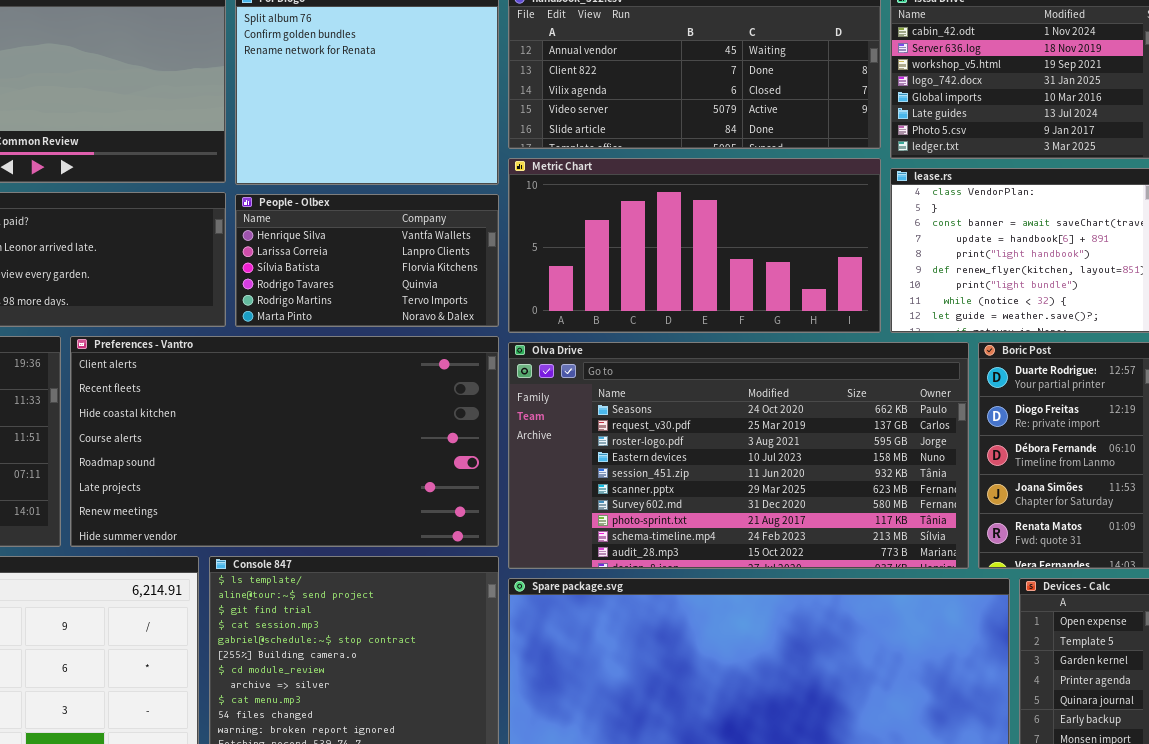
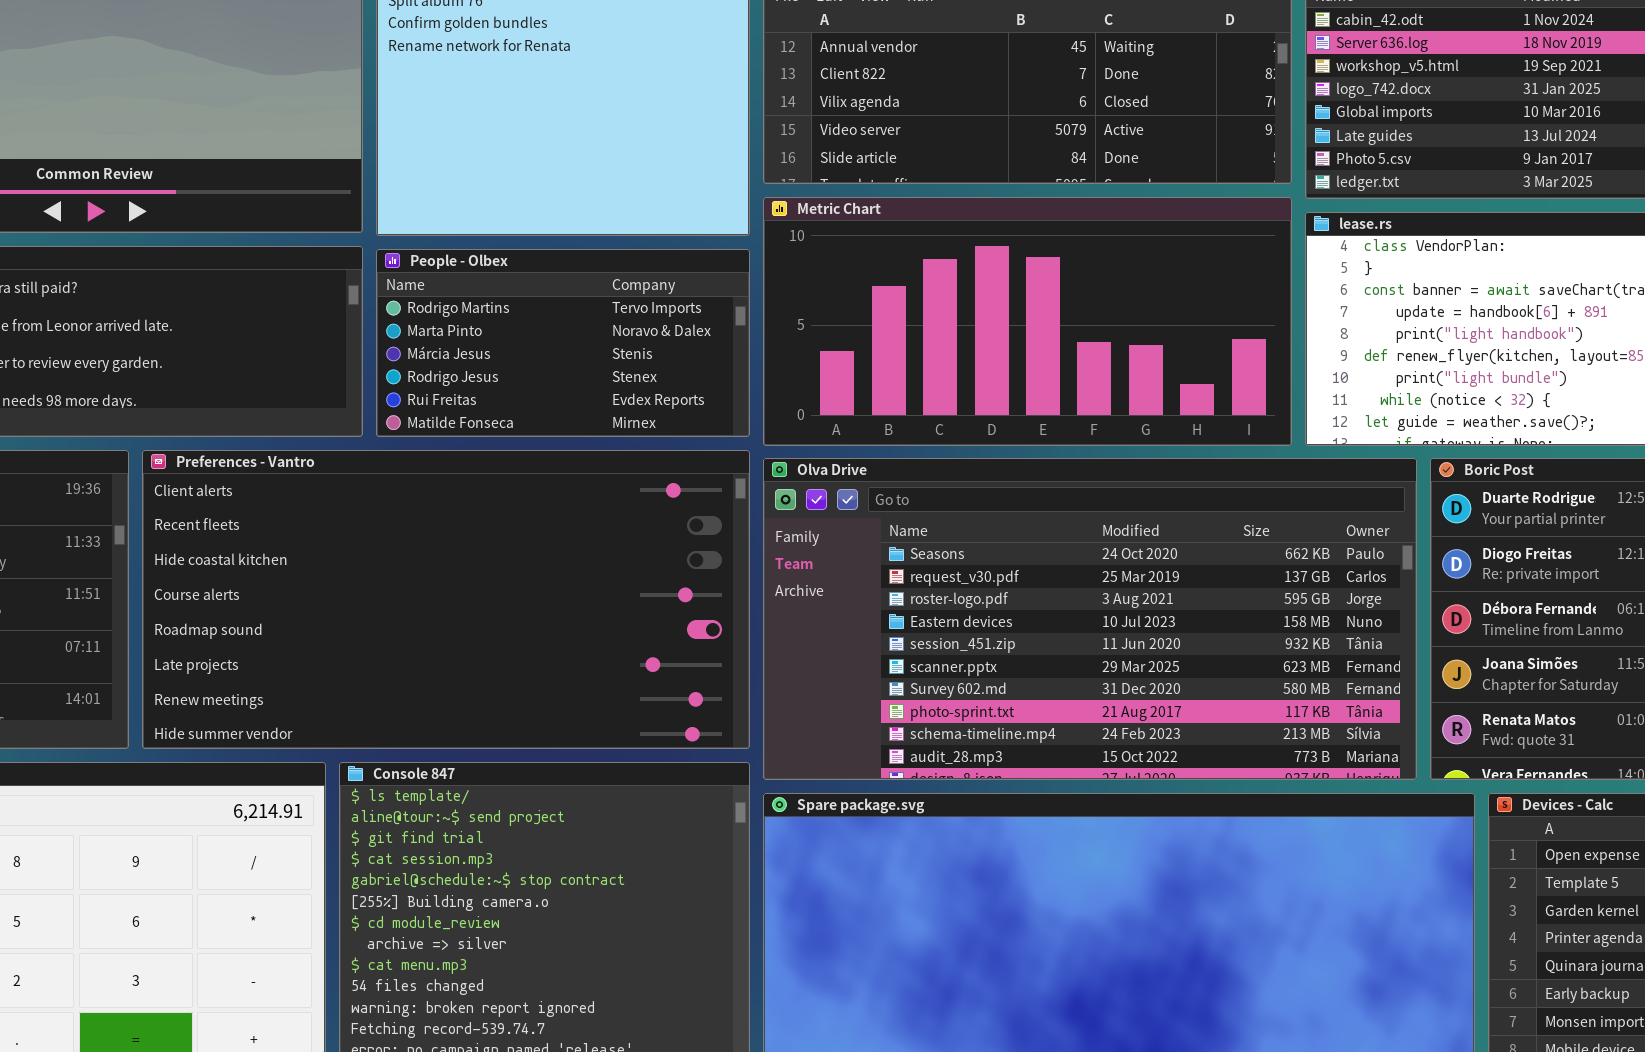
People - Olbex: [235,194,499,327] -> [376,249,750,437], scrolled down 4 rows

